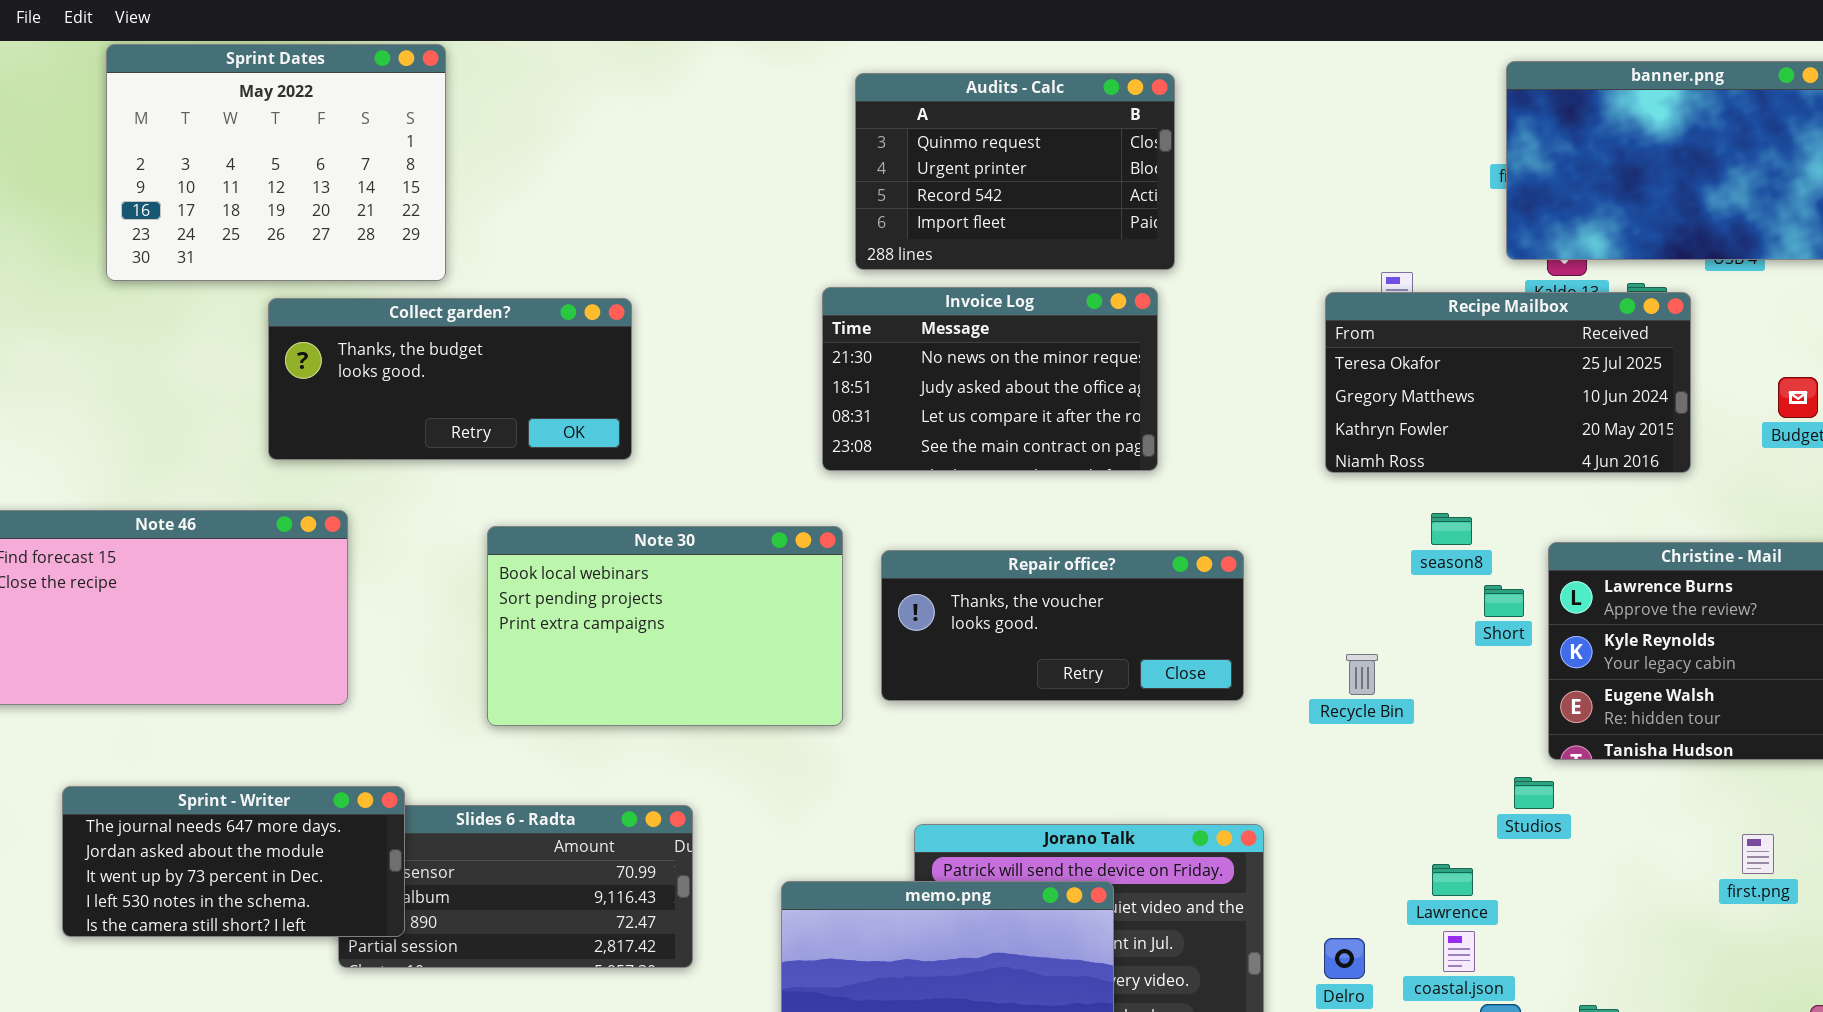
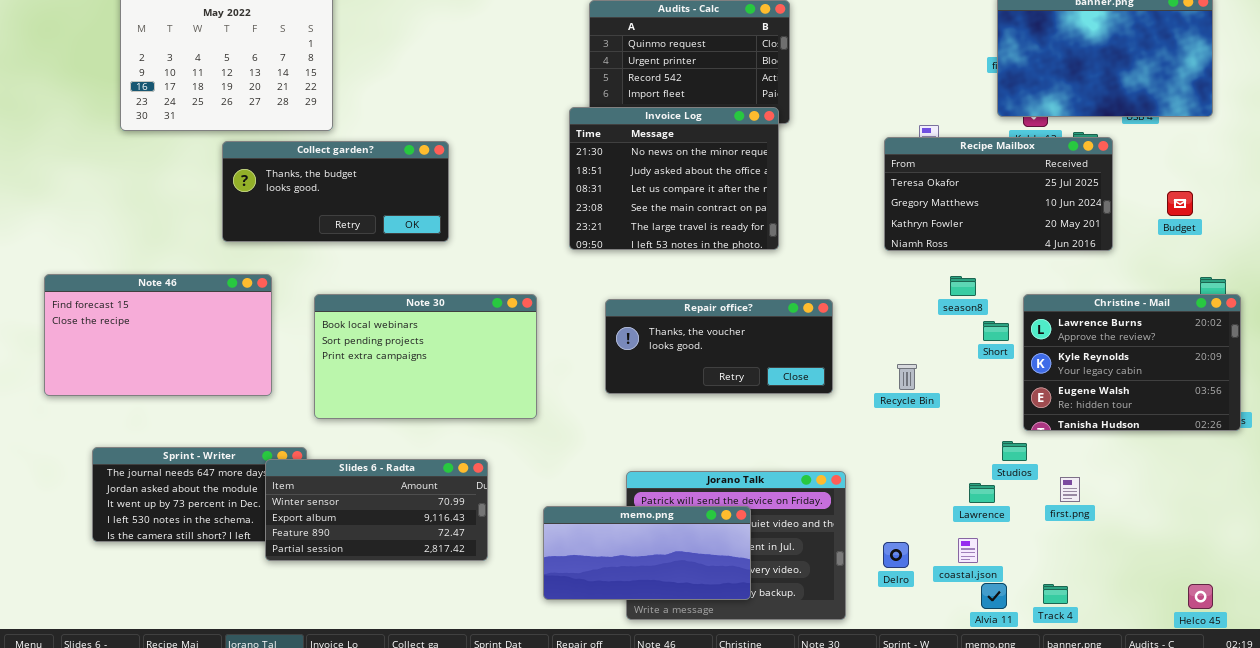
Invoice Log: [822,287,1158,471] -> [569,107,779,250], resized
Note 30: [487,526,843,726] -> [314,294,537,419], moved
Slides 6 - Radta: [338,805,693,968] -> [265,459,488,561], raised
first.png: [1742,834,1774,874] -> [1060,477,1080,502], moved
Lawrence: [1432,864,1473,896] -> [969,483,995,503], moved

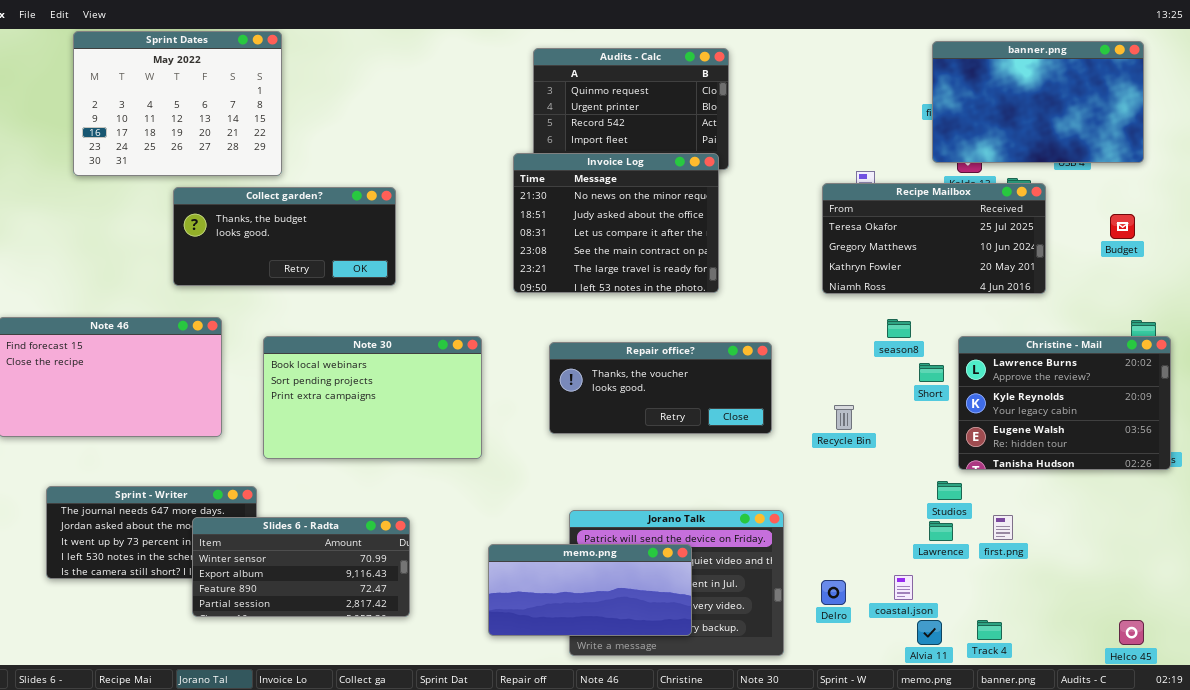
Budget: [1167,191,1193,216] -> [1110,214,1135,239], moved
Slides 6 - Radta: [265,459,488,561] -> [192,517,410,617], moved
Lawrence: [969,483,995,503] -> [929,521,953,541], moved

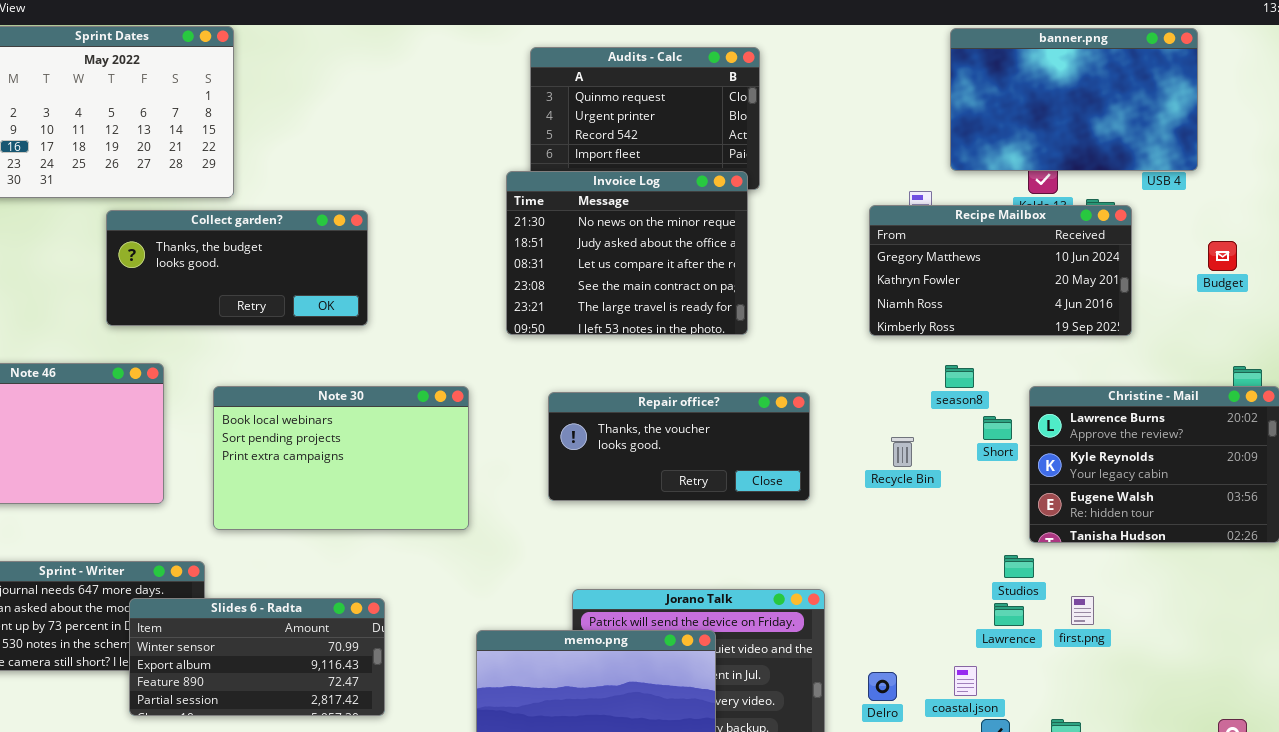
banner.png: [932,41,1144,163] -> [950,28,1198,171], moved
Recipe Mailbox: [822,183,1046,294] -> [869,205,1132,336], scrolled down 1 row
Recycle Bin: [834,405,854,430] -> [891,437,914,467], moved

